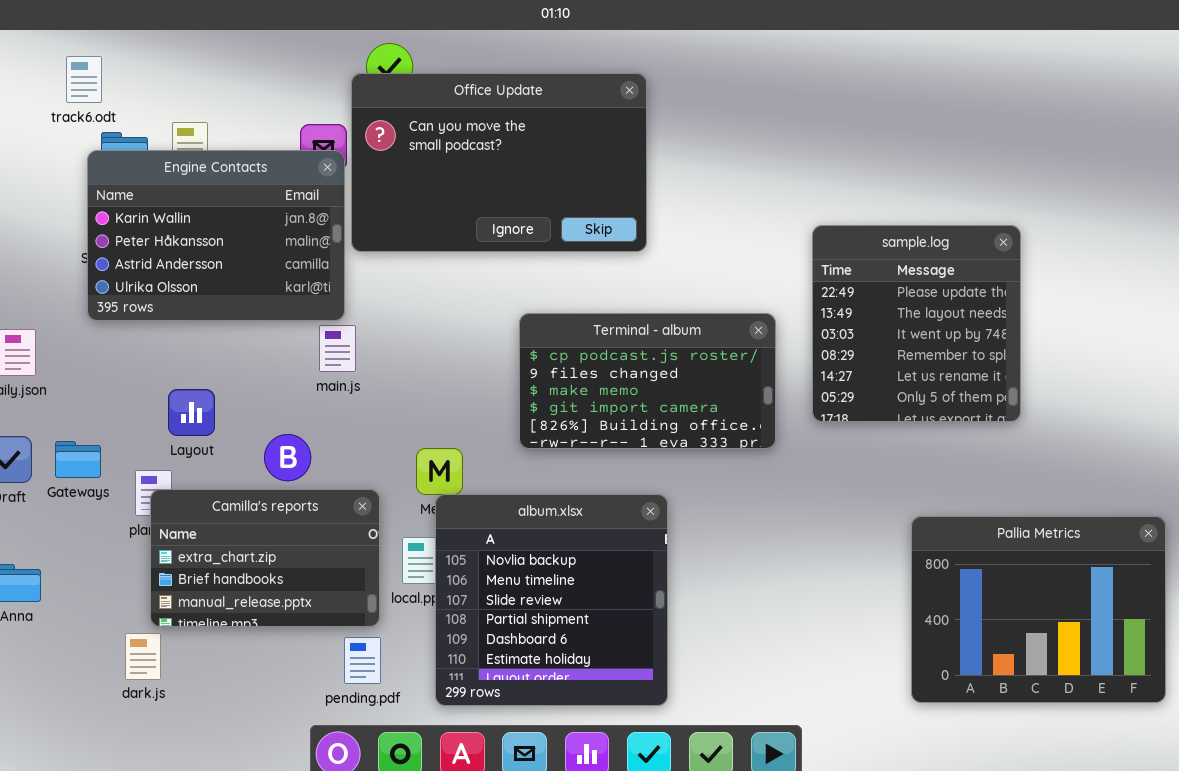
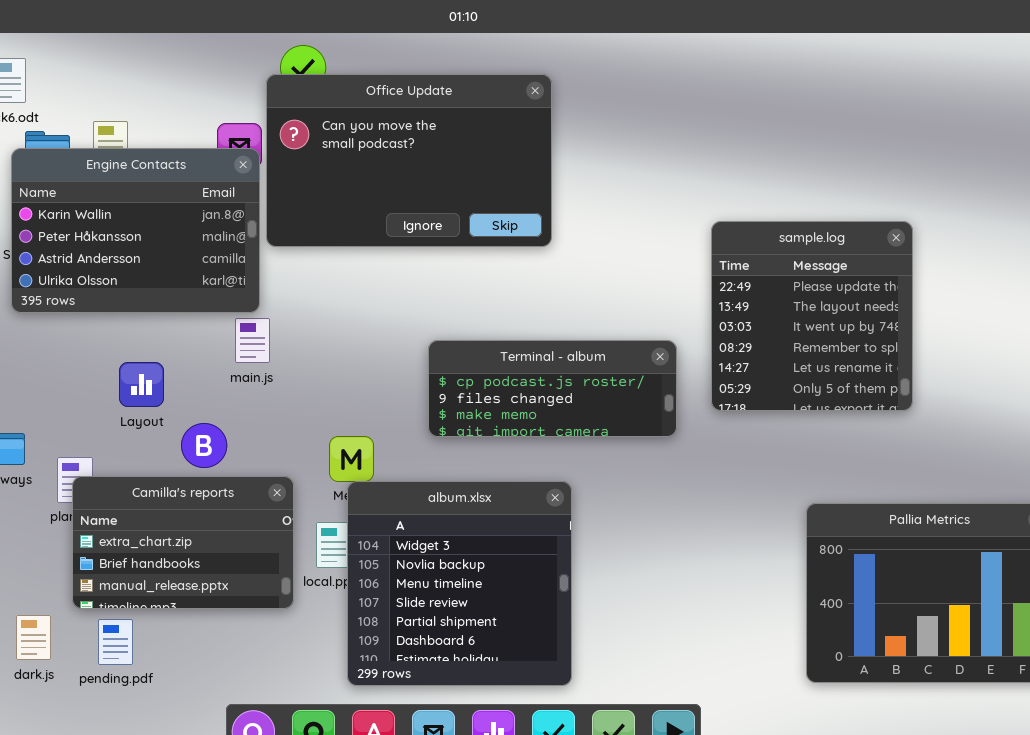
Terminal - album: [519,313,776,449] -> [428,340,677,437], resized
Layout: [168,389,215,436] -> [119,362,164,407], moved
album.xlsx: [435,494,668,706] -> [347,481,572,686], scrolled up 1 row
dark.js: [125,633,161,680] -> [16,615,51,660], moved
pending.pdf: [344,637,381,684] -> [98,619,133,665], moved

